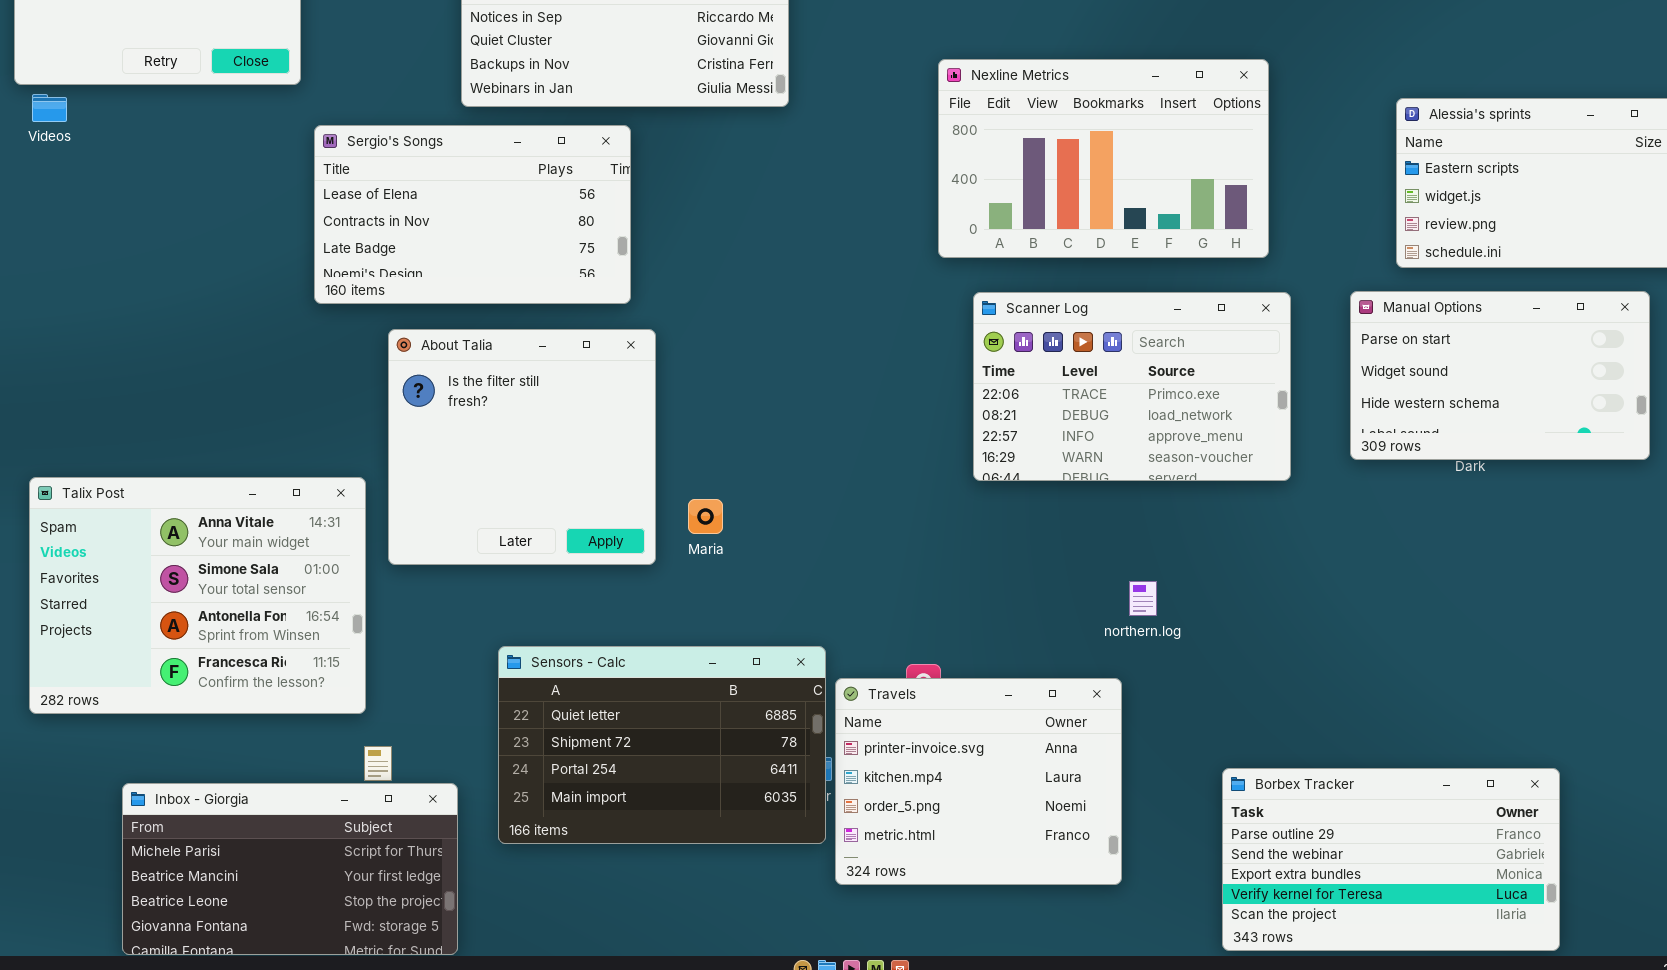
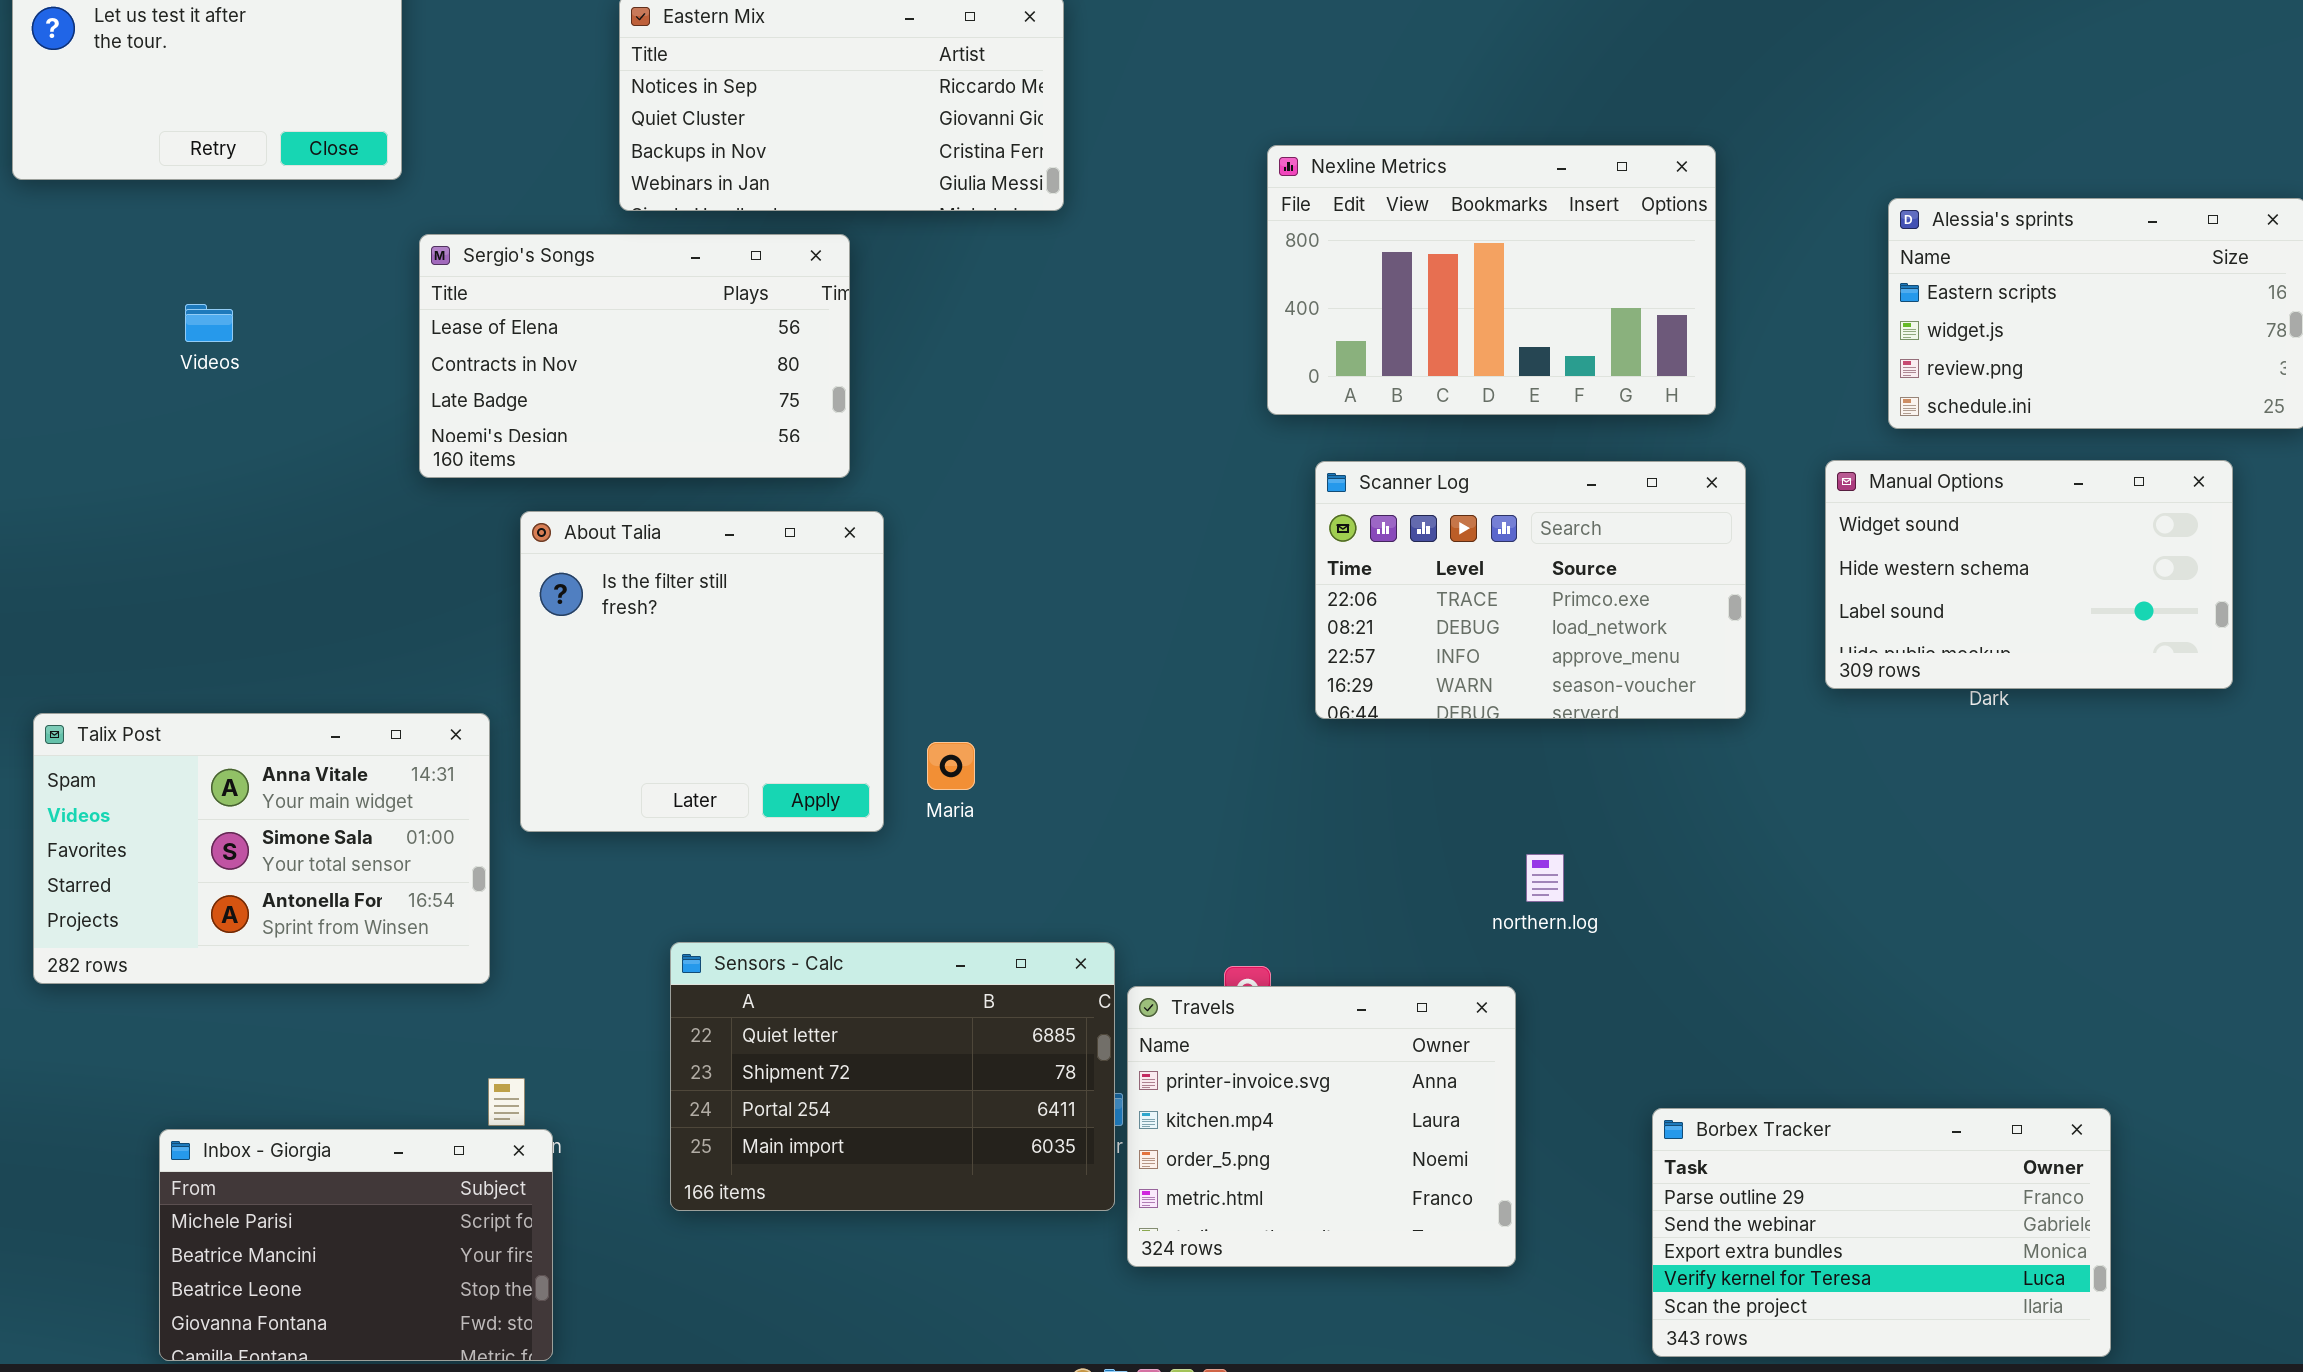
Videos: [32,94,67,122] -> [185,304,233,342], moved
Manual Options: [1350,291,1650,460] -> [1825,460,2233,689], scrolled down 1 row
Talix Post: [29,477,366,714] -> [33,713,490,984], resized
Inbox - Giorgia: [122,783,458,955] -> [159,1129,553,1361], resized

